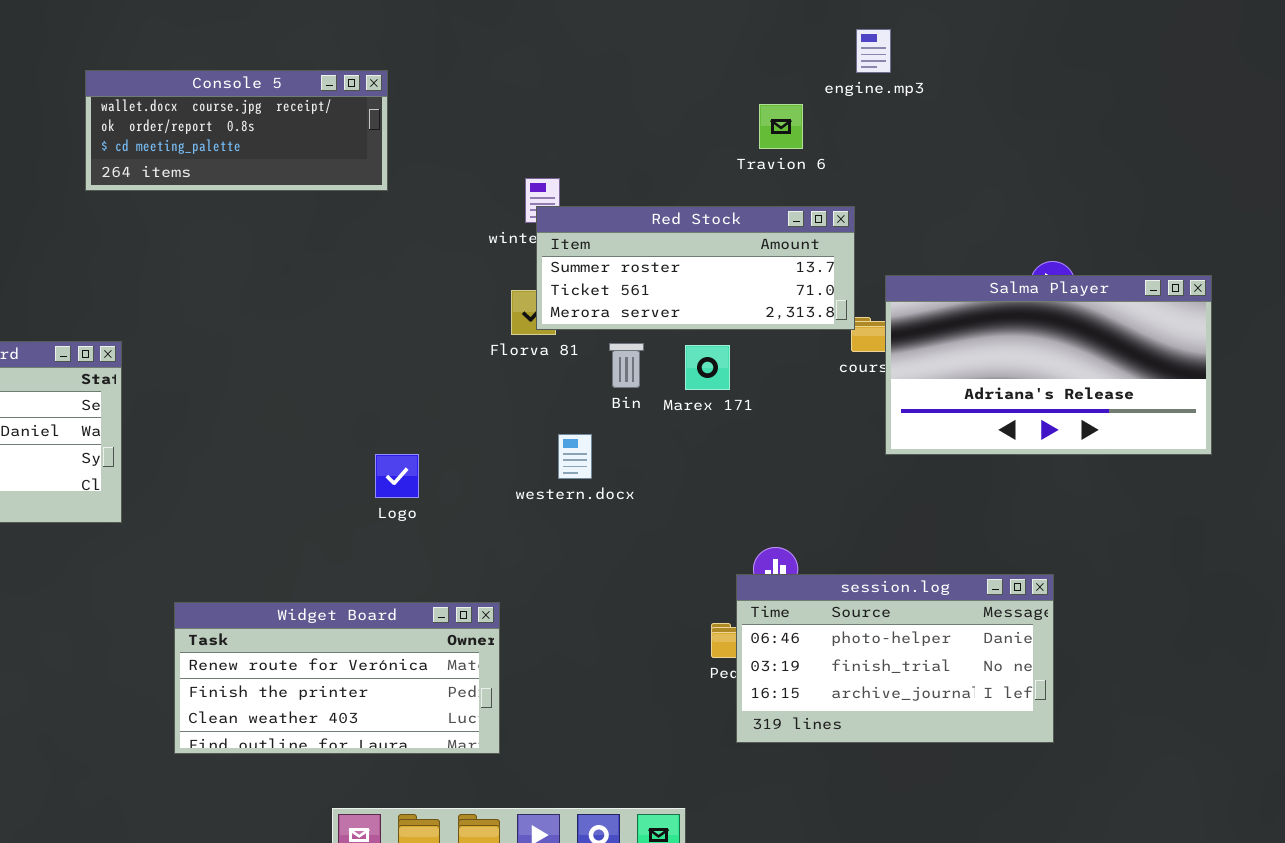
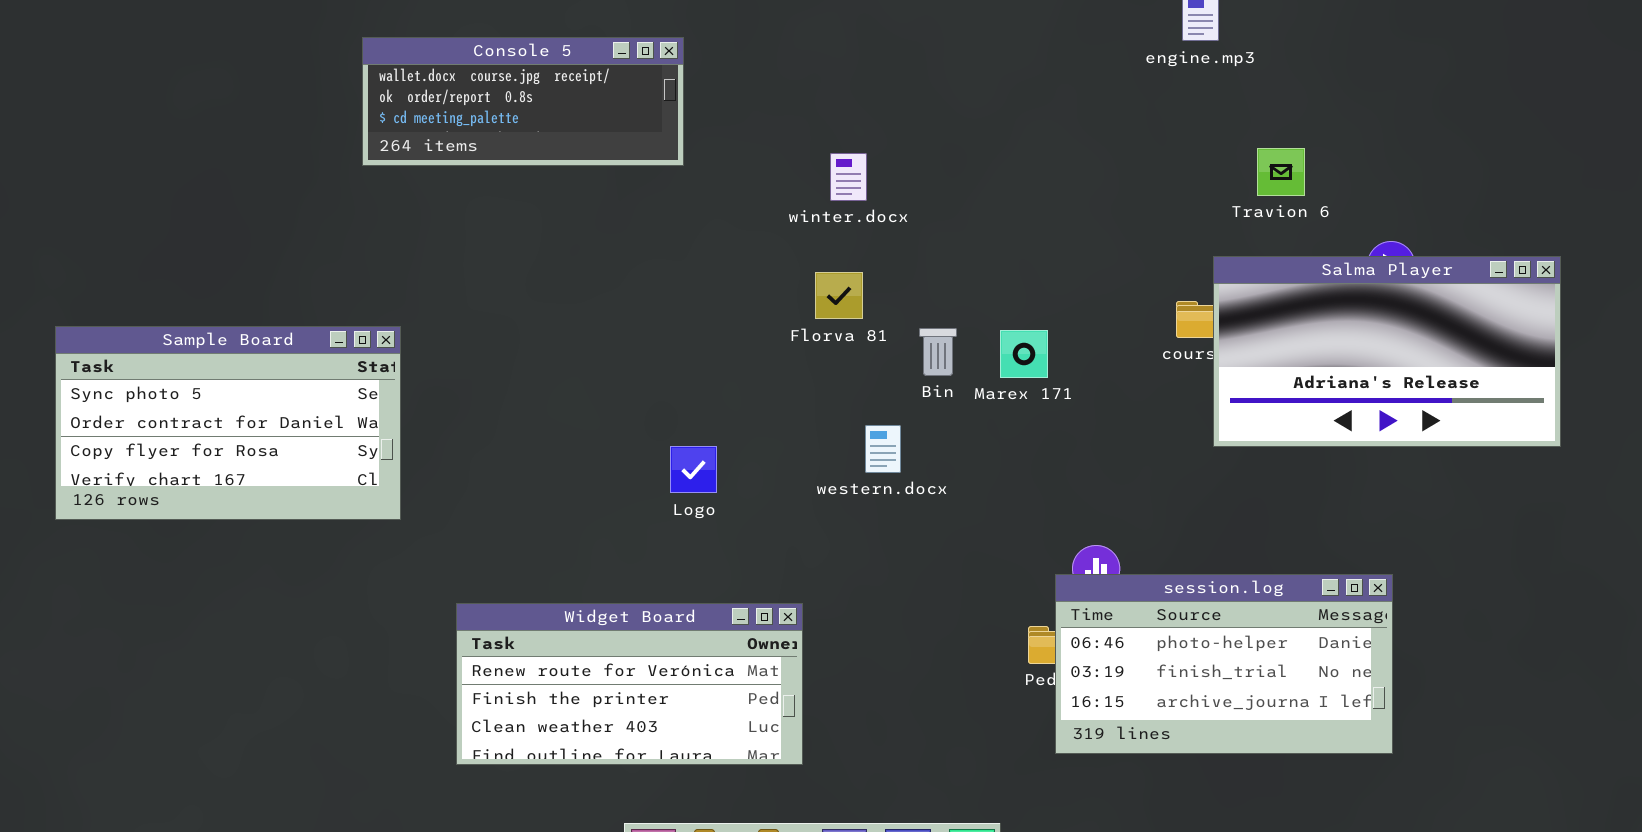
Travion 6: [759,104,803,149] -> [1257,148,1305,196], moved
Red Stock: [536,206,855,330] -> none, closed

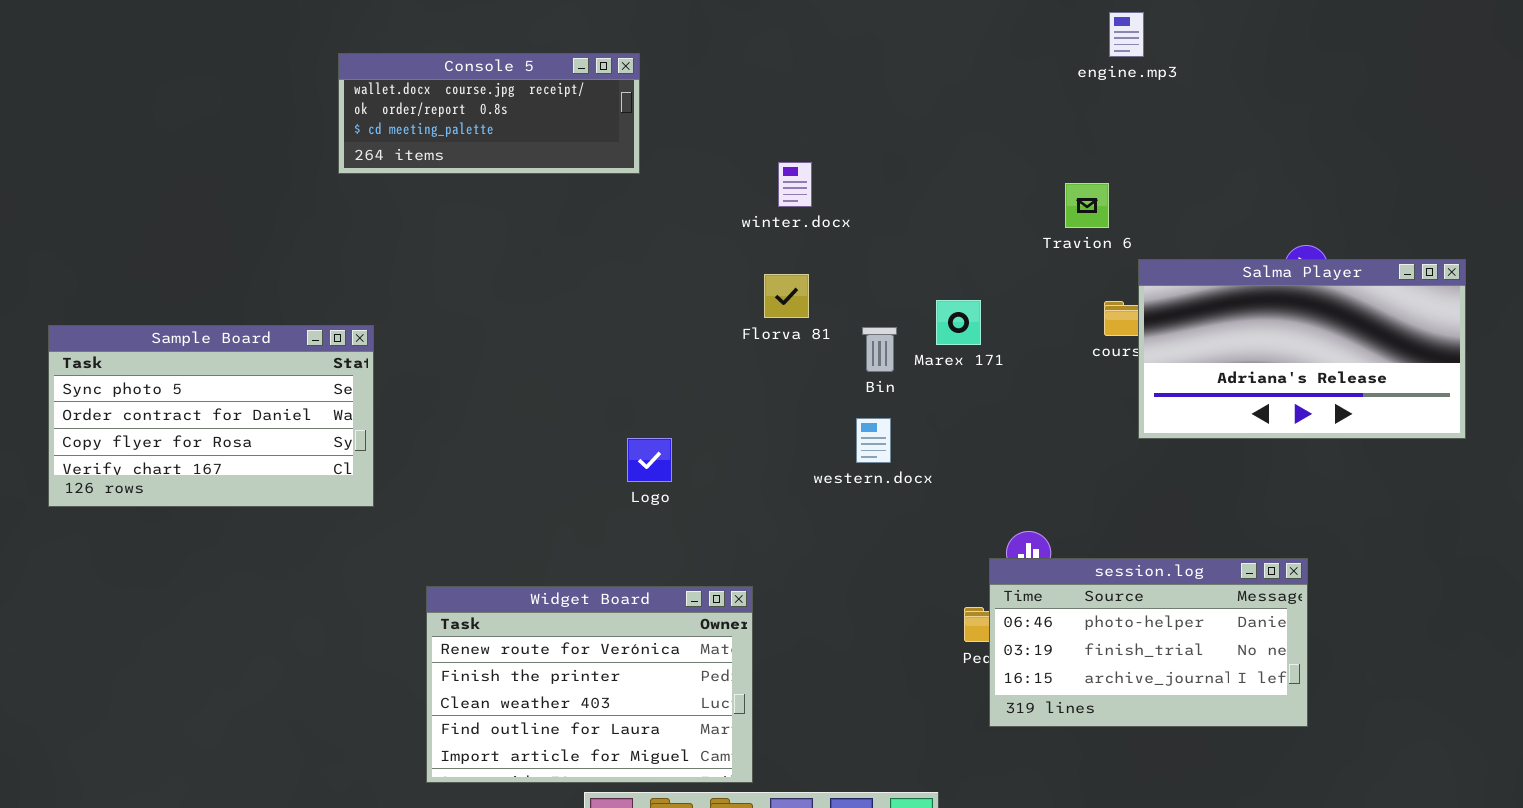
Travion 6: [1257,148,1305,196] -> [1065,183,1109,228], moved
Marex 171: [1000,330,1048,378] -> [936,300,981,345], moved
western.docx: [865,425,901,473] -> [856,418,891,463], moved
Widget Board: [456,603,803,765] -> [426,586,753,783], resized

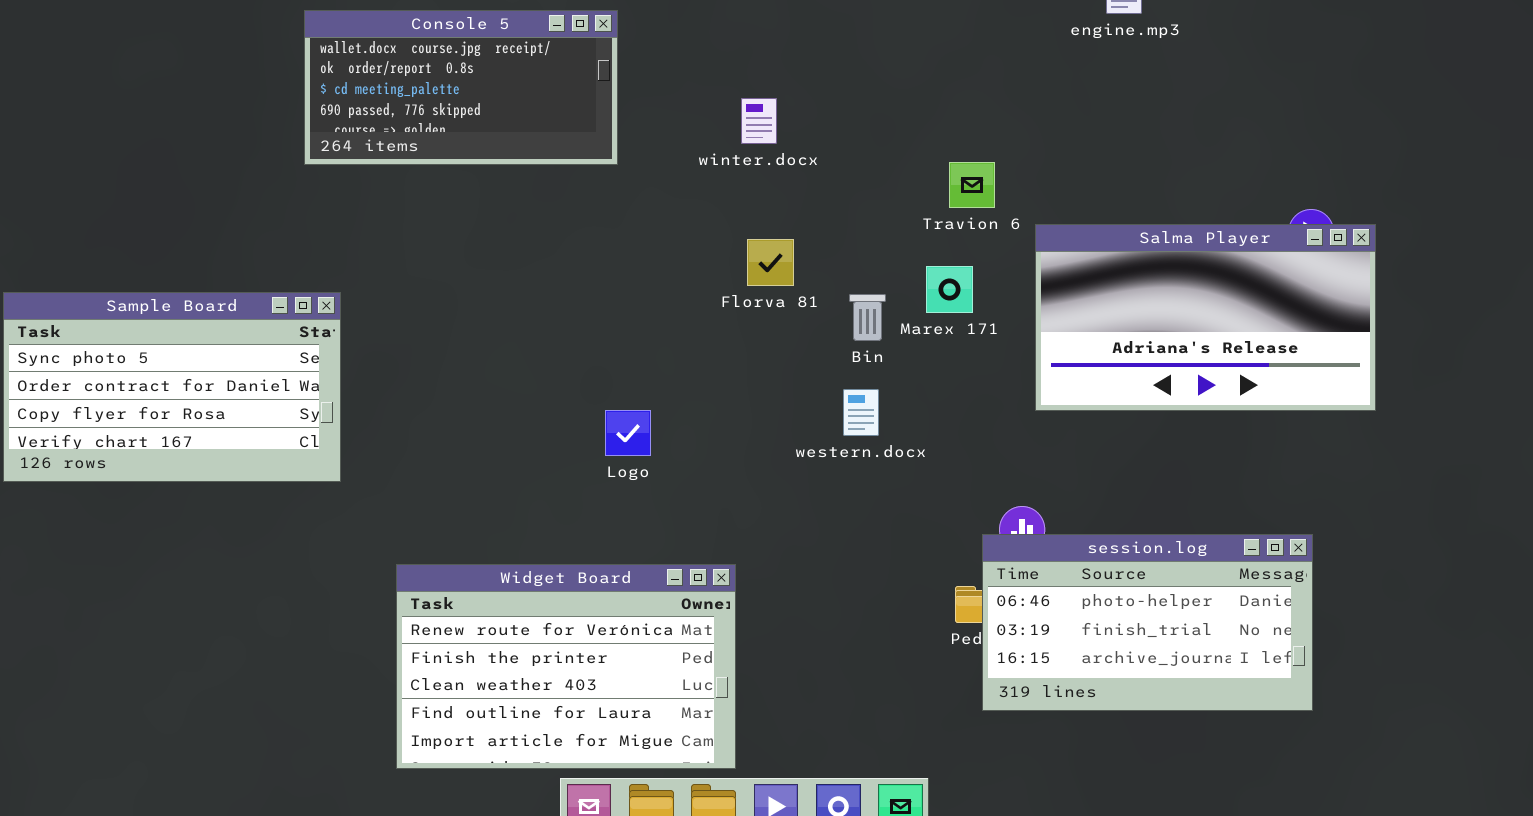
Console 5: [338,53,640,174] -> [304,10,618,165], resized
winter.docx: [778,162,812,207] -> [741,98,777,144], moved
Travion 6: [1065,183,1109,228] -> [949,162,995,208], moved
Salma Player: [1138,259,1466,439] -> [1035,224,1376,411], moved

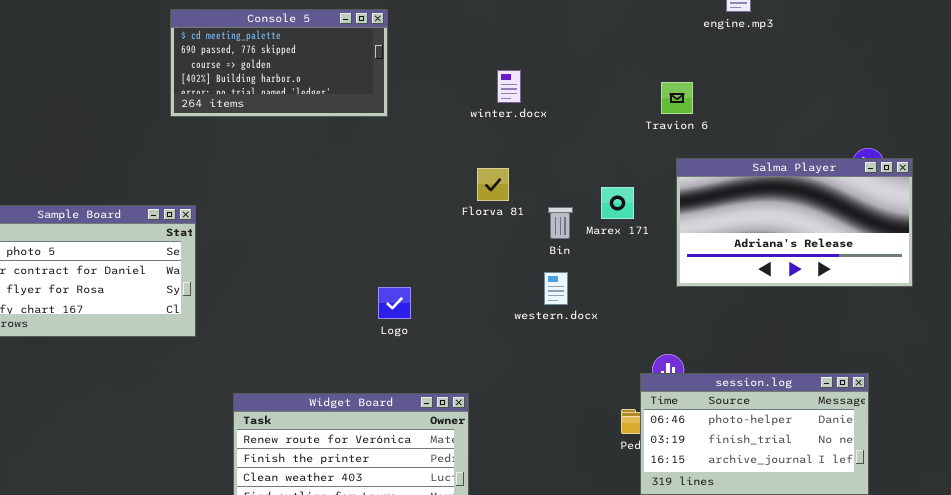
Console 5: [304,10,618,165] -> [170,9,388,117], scrolled down 2 rows
winter.docx: [741,98,777,144] -> [497,70,521,103], moved
Travion 6: [949,162,995,208] -> [661,82,693,114], moved

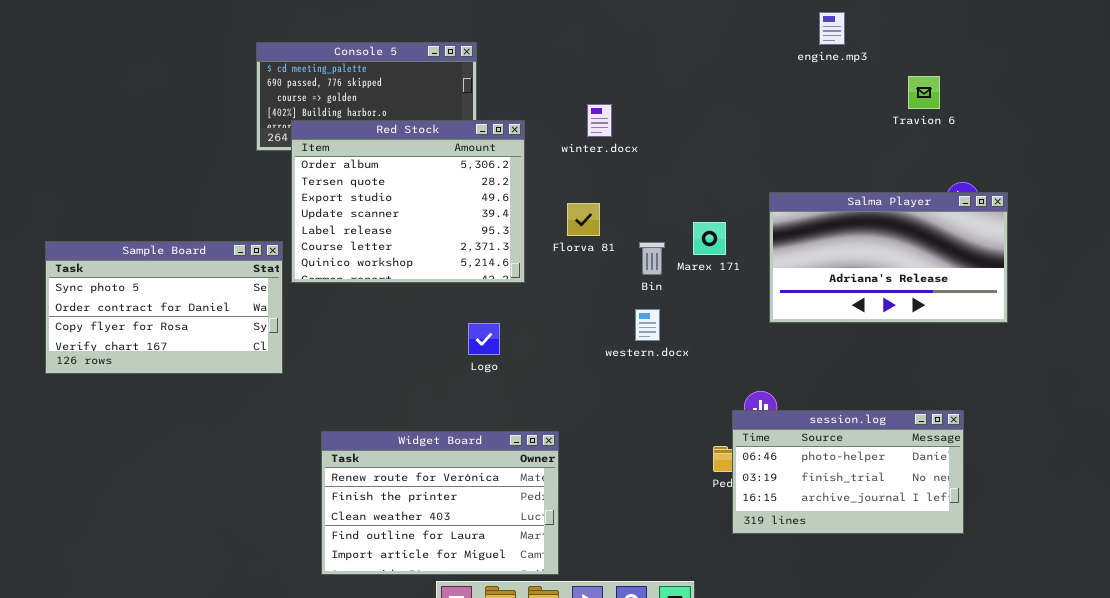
Travion 6: [661,82,693,114] -> [908,76,940,109], moved
Red Stock: none -> [291,120,525,283], opened

